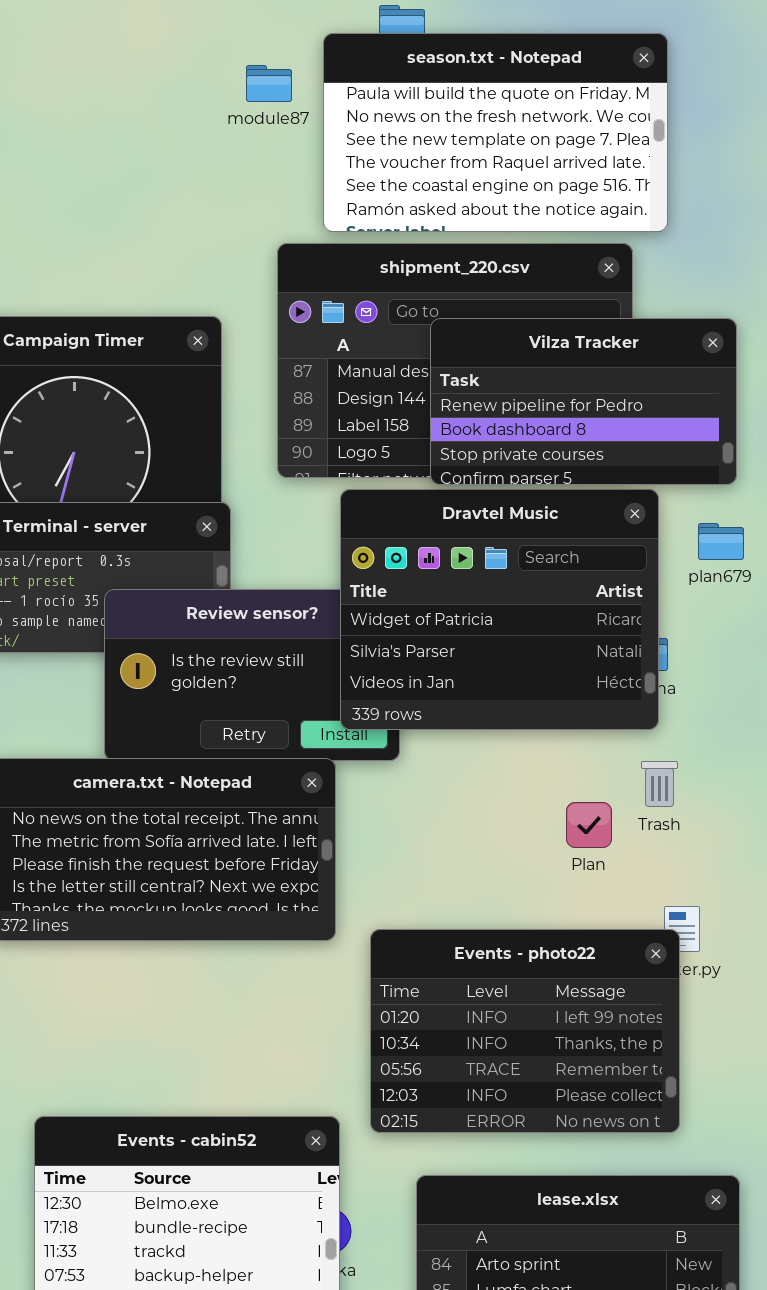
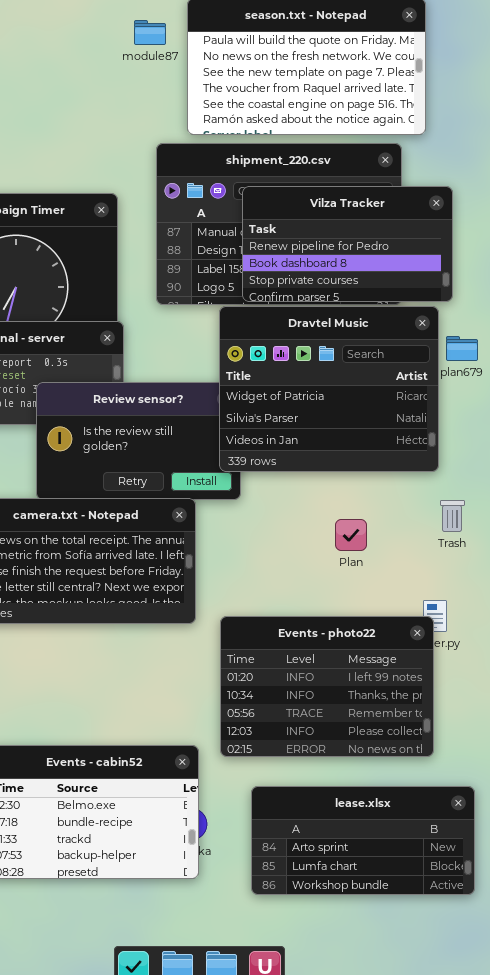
Vilza Tracker: [430,318,737,485] -> [242,186,453,302], moved
Dravtel Music: [340,489,659,730] -> [219,306,439,472], moved
Trash: [641,761,678,807] -> [440,500,465,532], moved
Plan: [566,802,612,848] -> [335,519,367,551], moved

